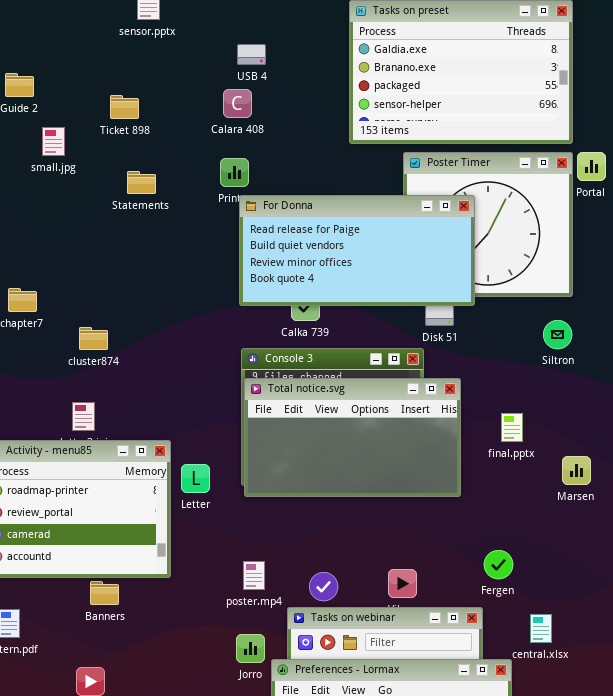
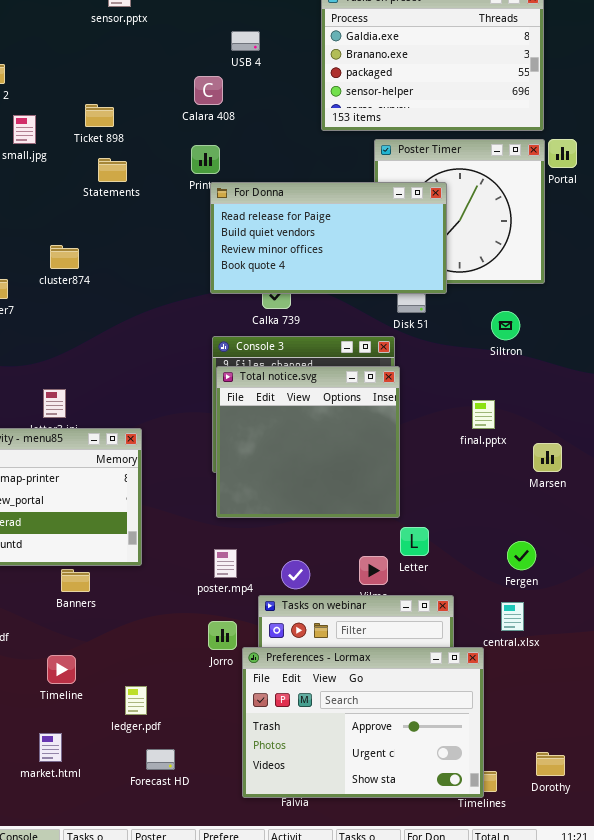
USB 4: [237,44,266,65] -> [231,31,260,51], moved
Ticket 898: [110,95,139,119] -> [85,104,114,127], moved
Siltron: [543,320,572,349] -> [491,311,520,340], moved
cluster874: [79,327,108,350] -> [50,245,79,269], moved
Total notice.svg: [244,378,461,497] -> [216,366,400,518], resized
Letter: [181,464,210,493] -> [400,527,429,556], moved
Fergen: [484,550,513,579] -> [507,541,536,570], moved

